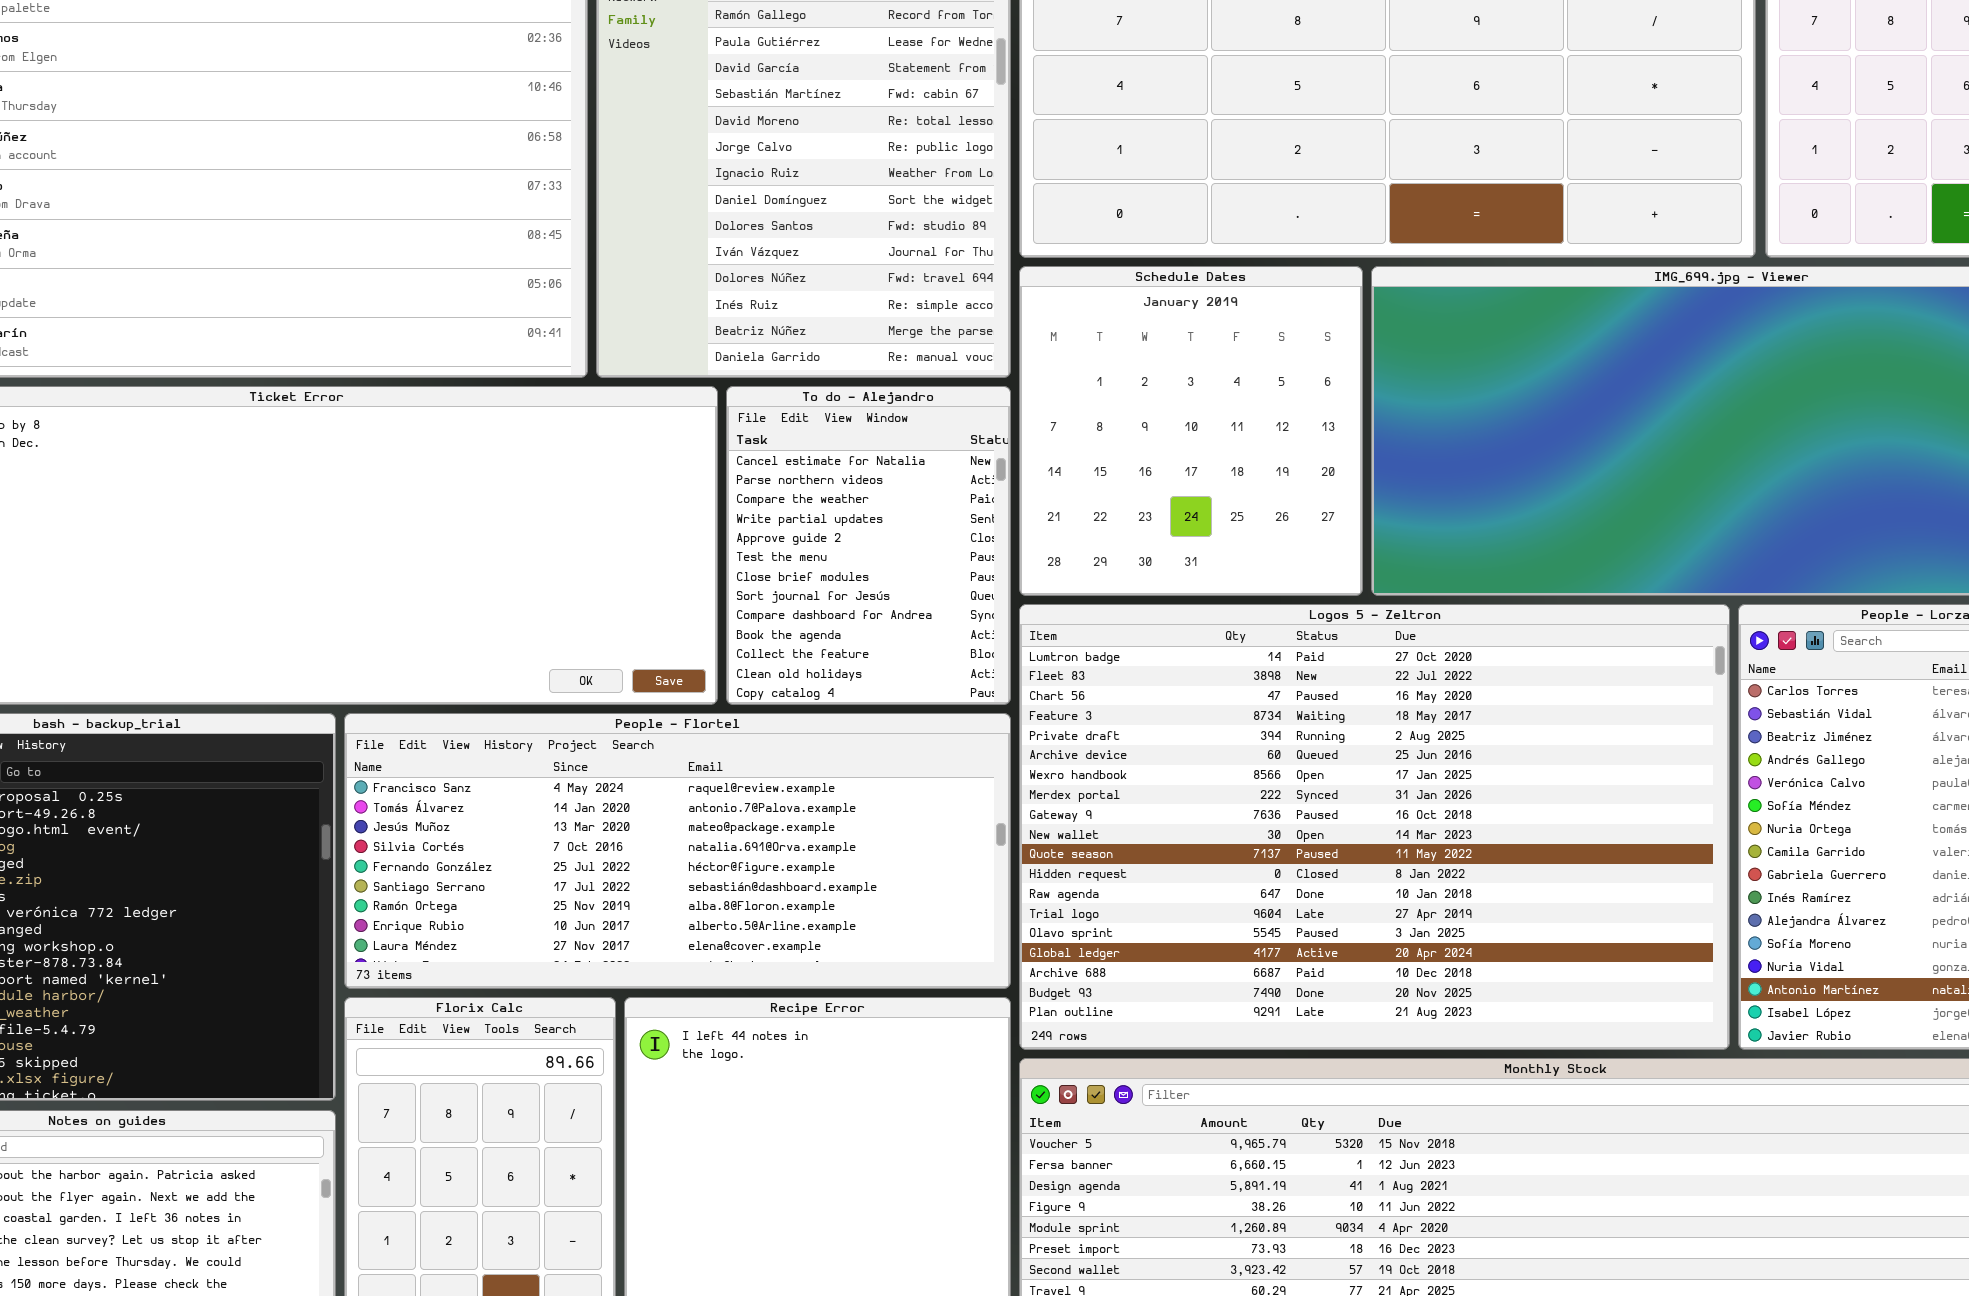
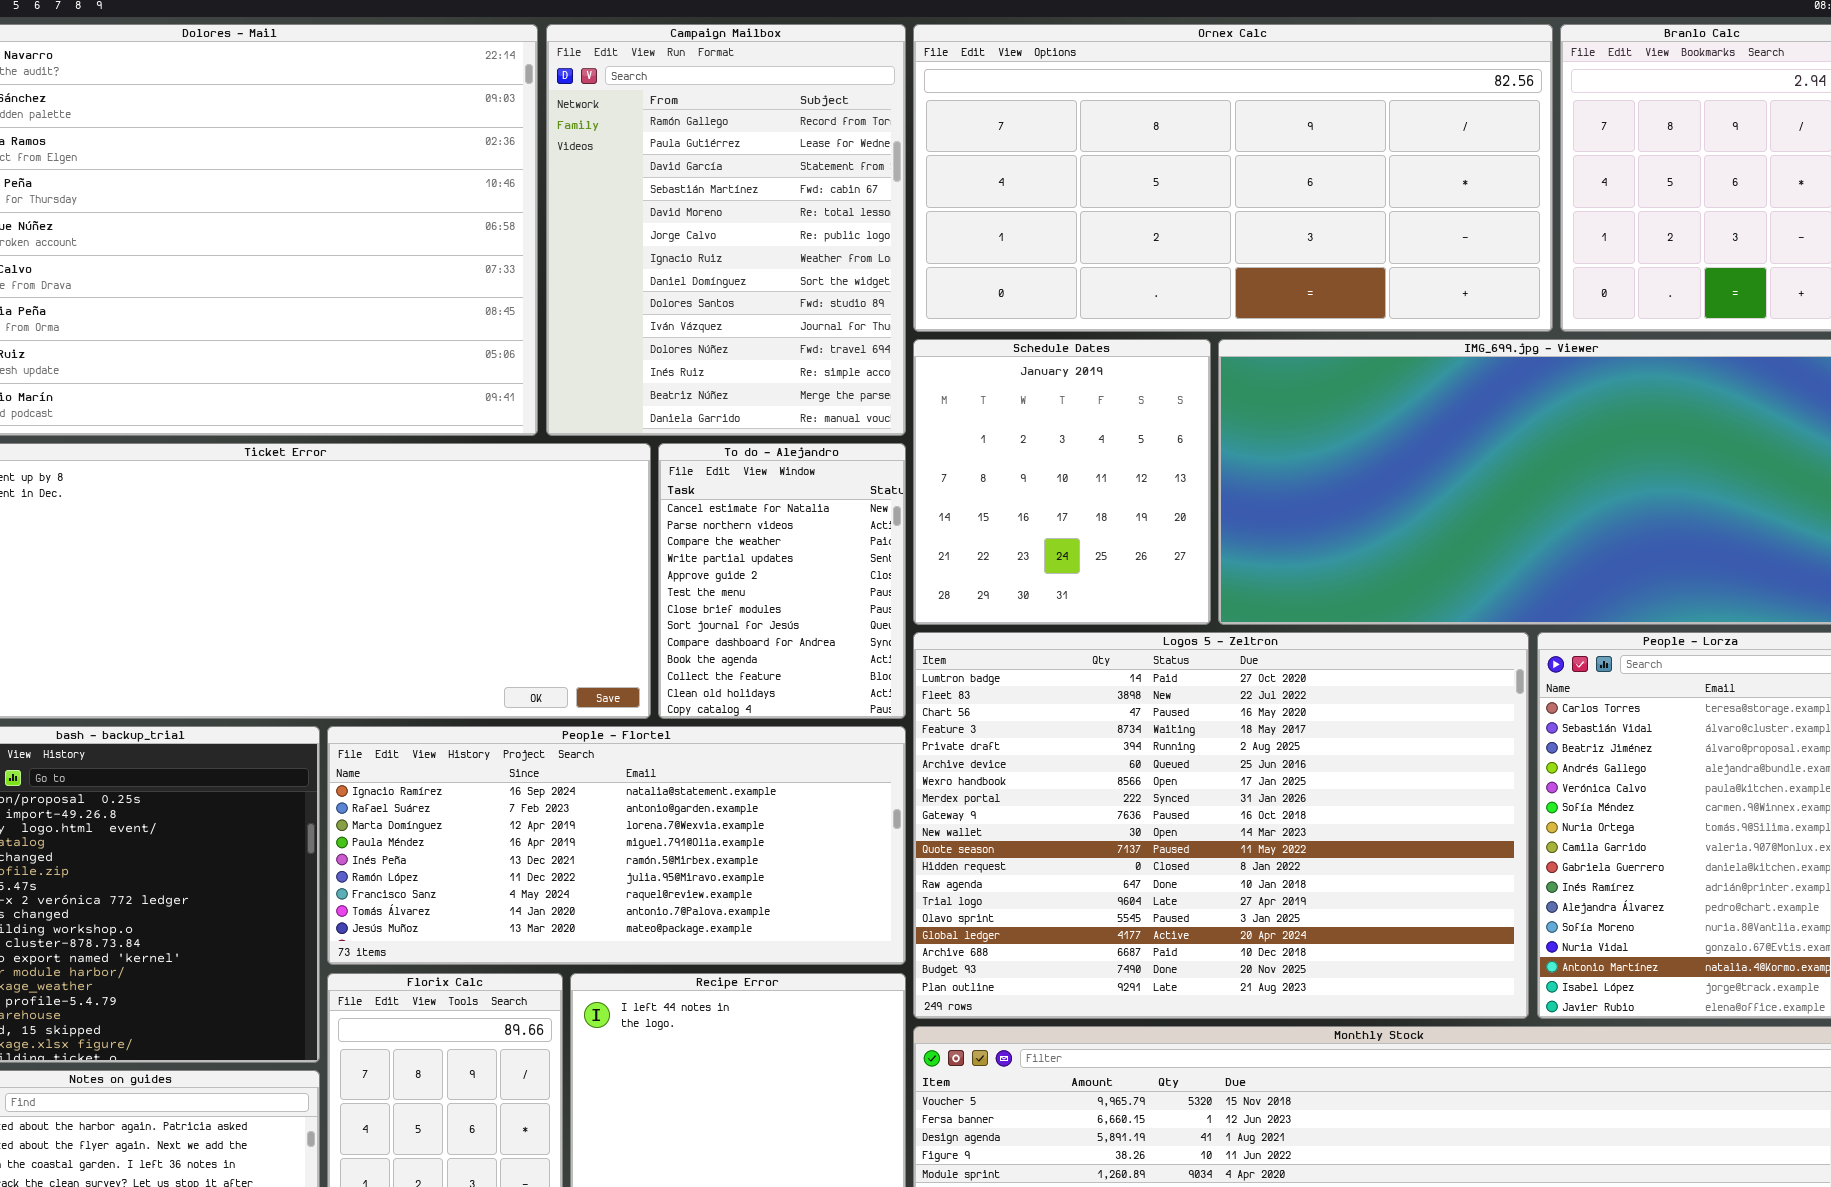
People - Flortel: [344,713,1011,989] -> [327,726,906,965], scrolled up 6 rows

